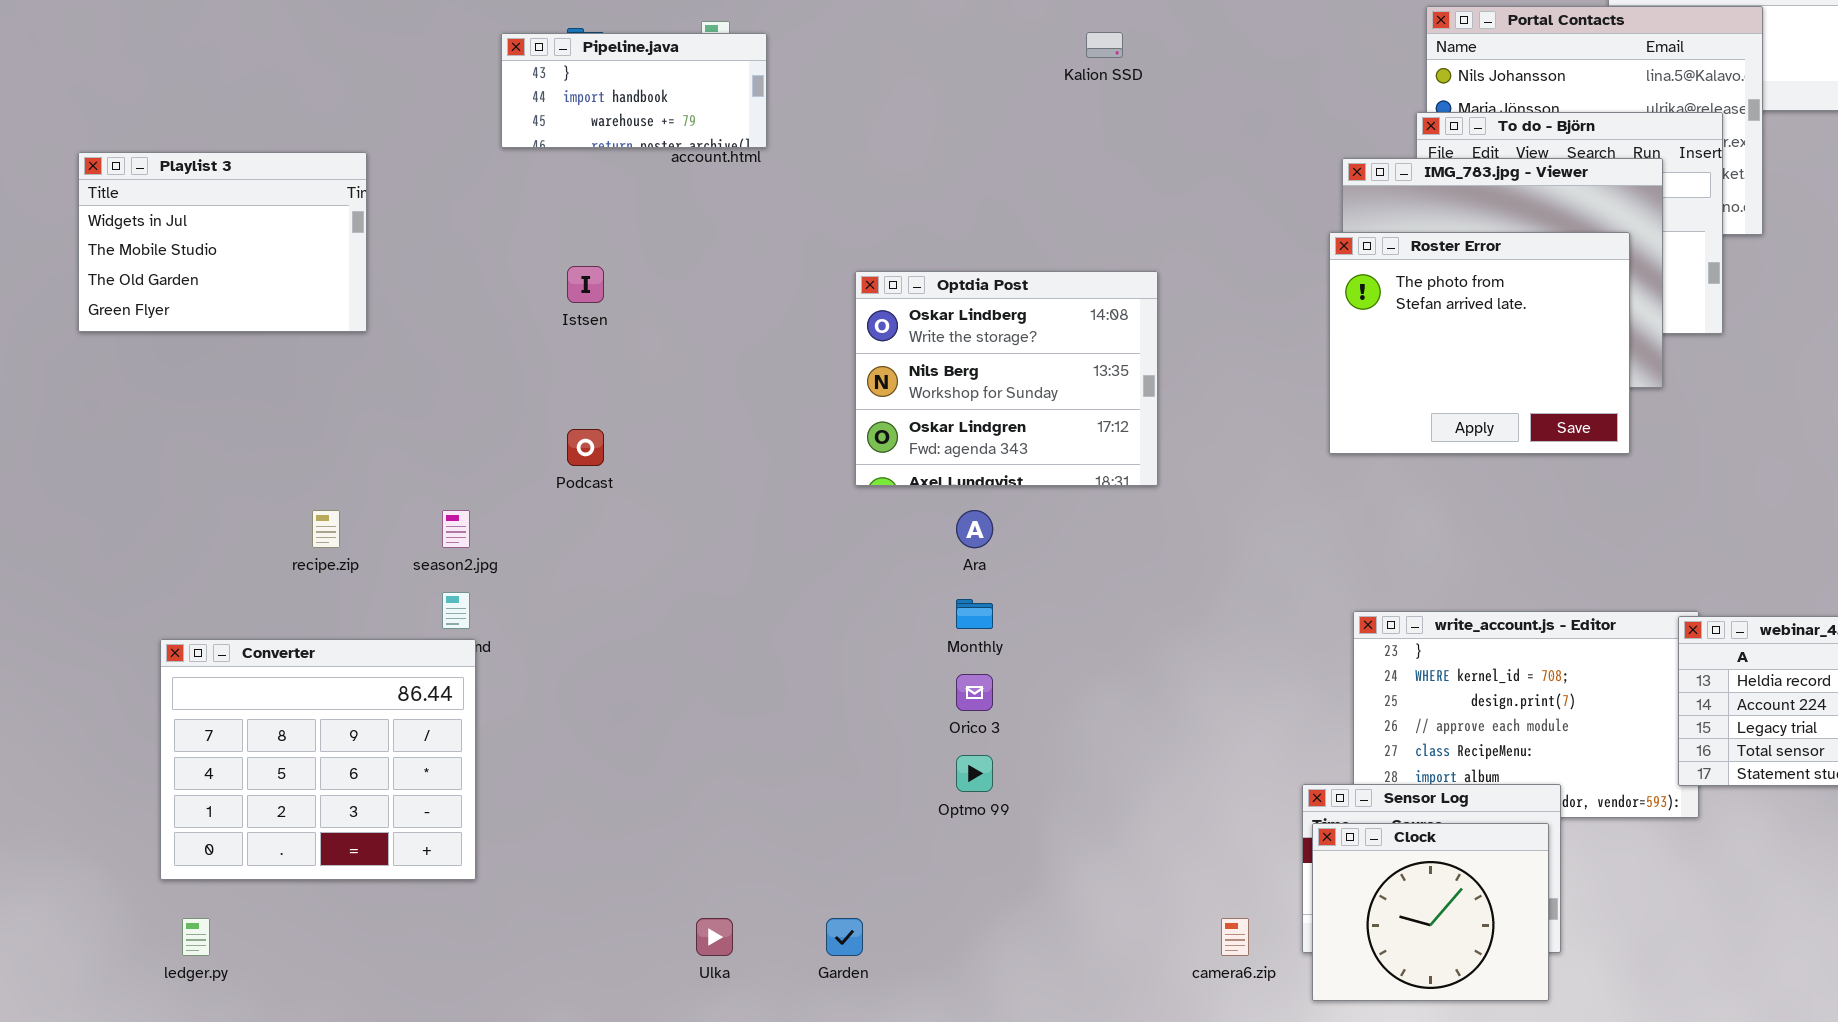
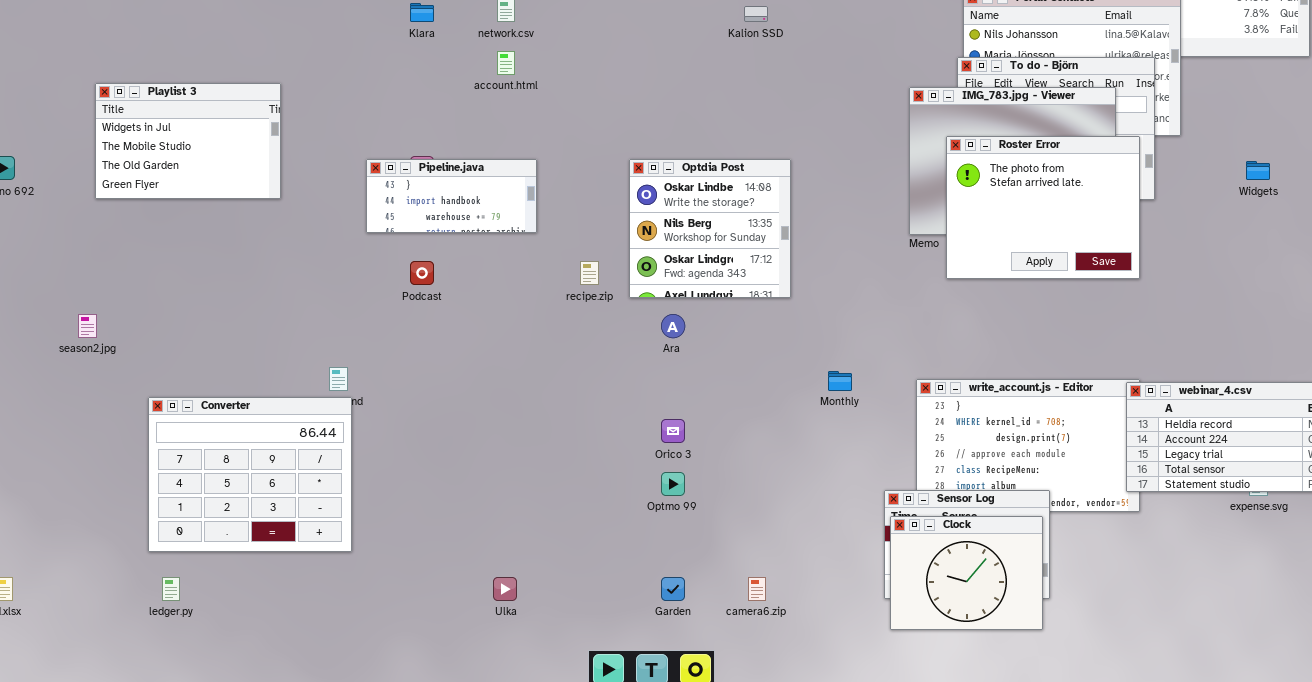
Pipeline.java: [501,33,767,148] -> [366,159,537,233], moved
Roster Error: [1329,232,1630,454] -> [946,136,1140,279], moved
Optdia Post: [855,271,1158,486] -> [629,159,791,298], resized
recipe.zip: [312,510,340,548] -> [580,261,599,285], moved
season2.jpg: [442,510,470,548] -> [78,314,97,338], moved
Monthly: [956,599,993,629] -> [828,371,852,391], moved
Garden: [826,918,863,956] -> [661,577,685,601], moved
camera6.zip: [1221,918,1249,956] -> [748,577,766,601], moved

